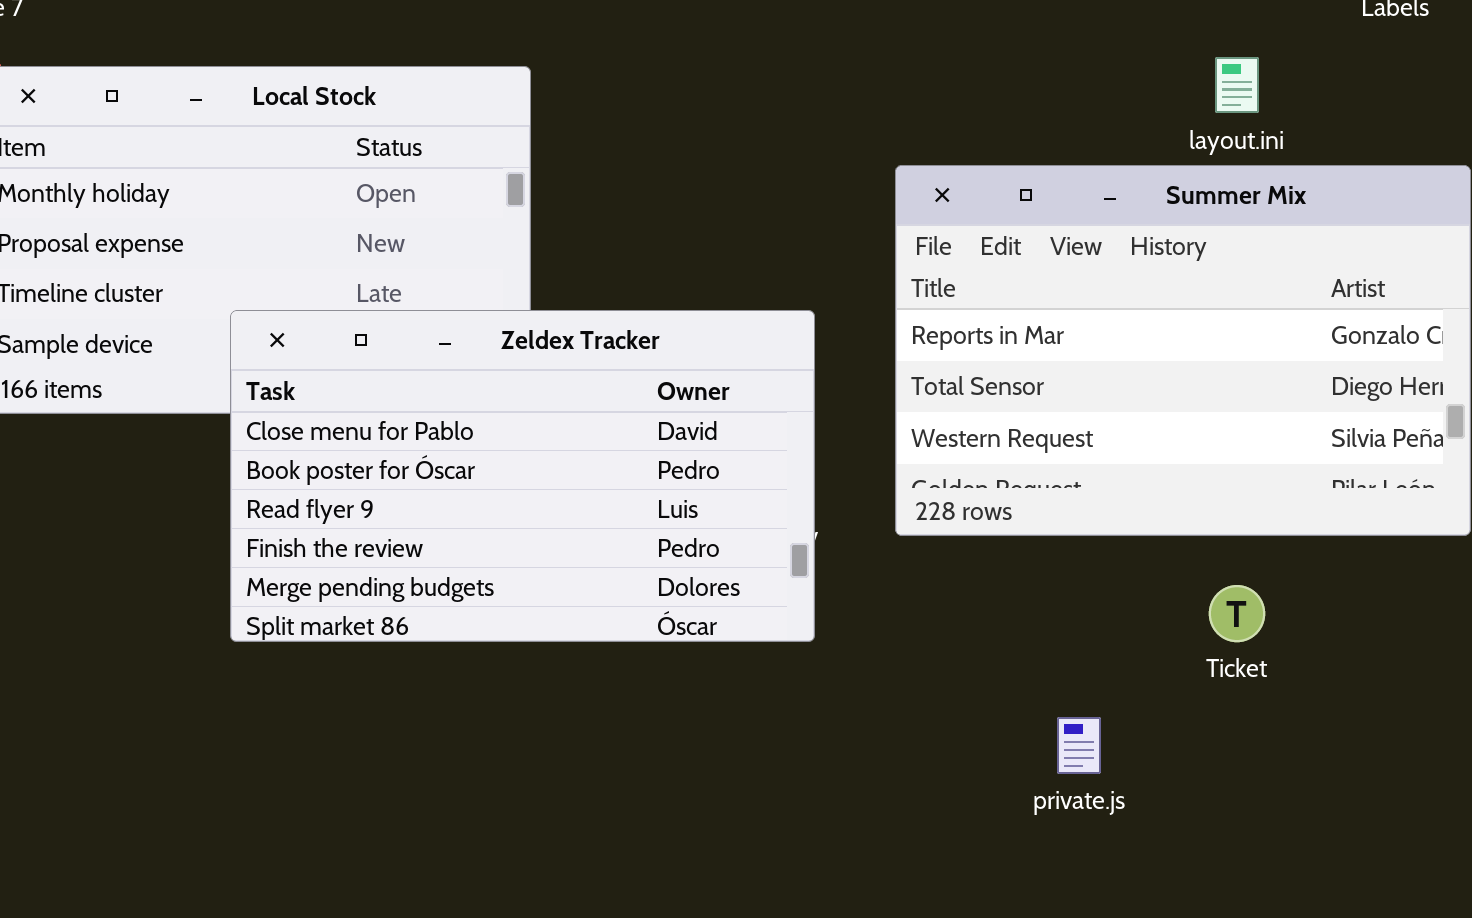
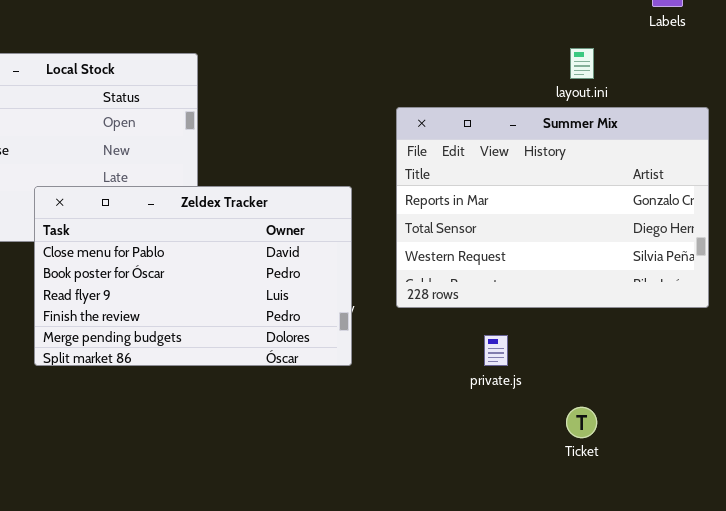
Ticket: [1209,585,1265,642] -> [566,407,597,438], moved
private.js: [1057,717,1101,774] -> [484,335,508,366], moved

